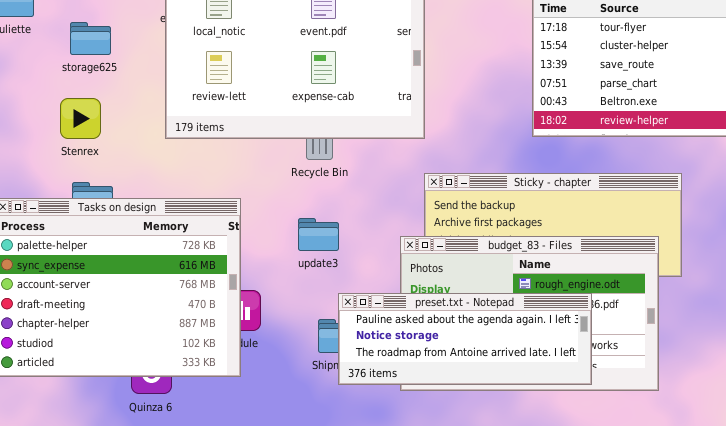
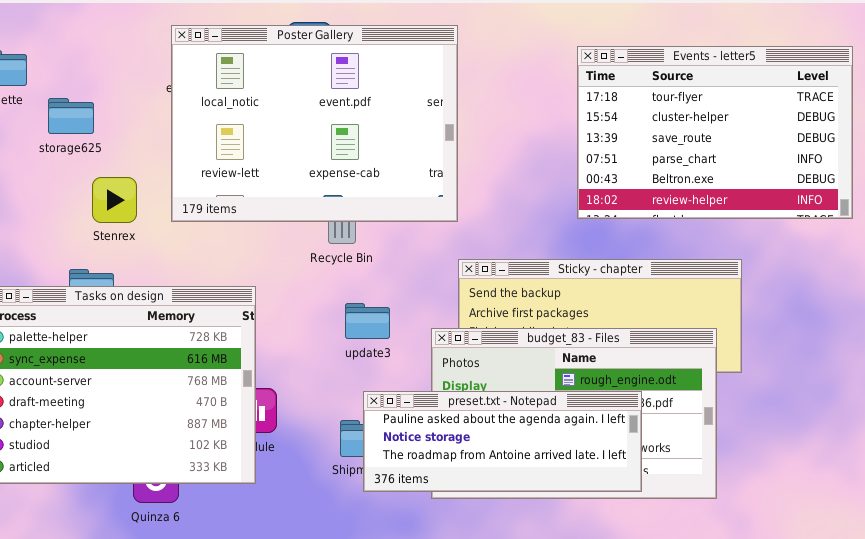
storage625: [70,22,111,55] -> [48,98,94,134], moved
Stenrex: [60,98,101,139] -> [92,177,137,223], moved
update3: [298,218,339,251] -> [345,303,390,339], moved

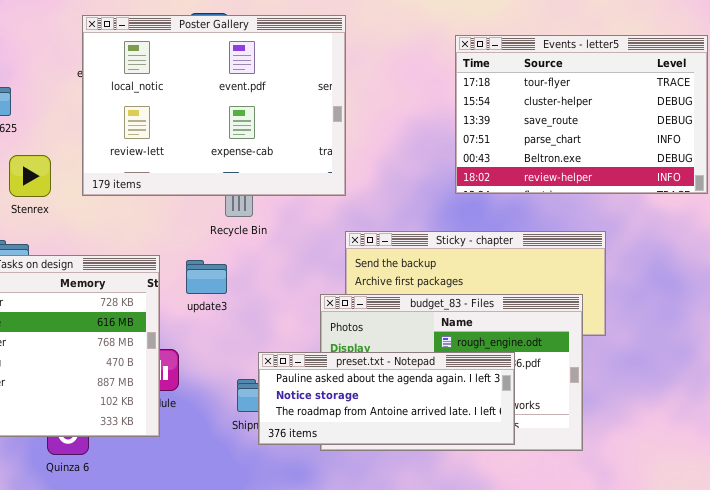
update3: [345,303,390,339] -> [186,260,227,294], moved

